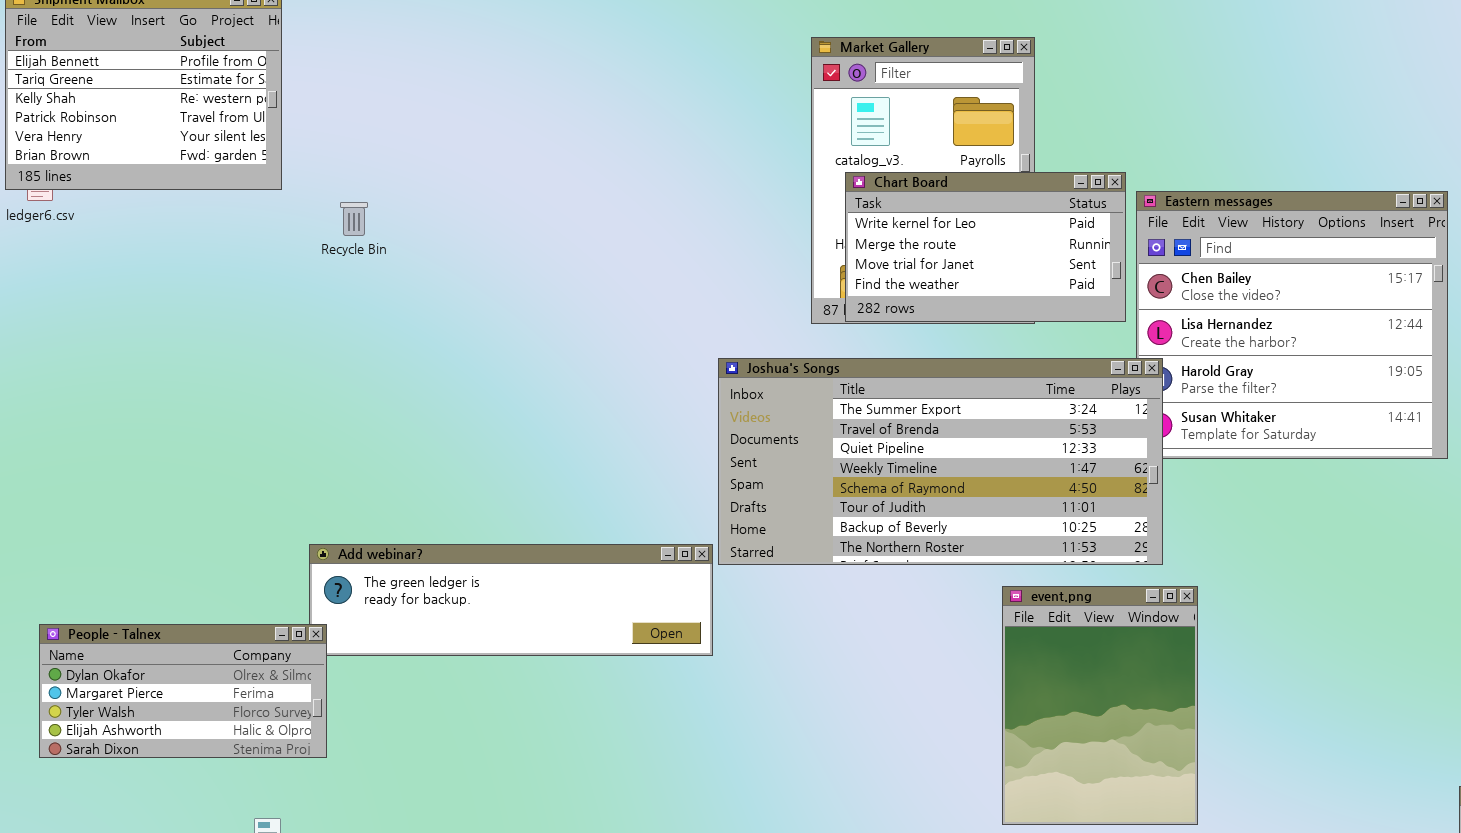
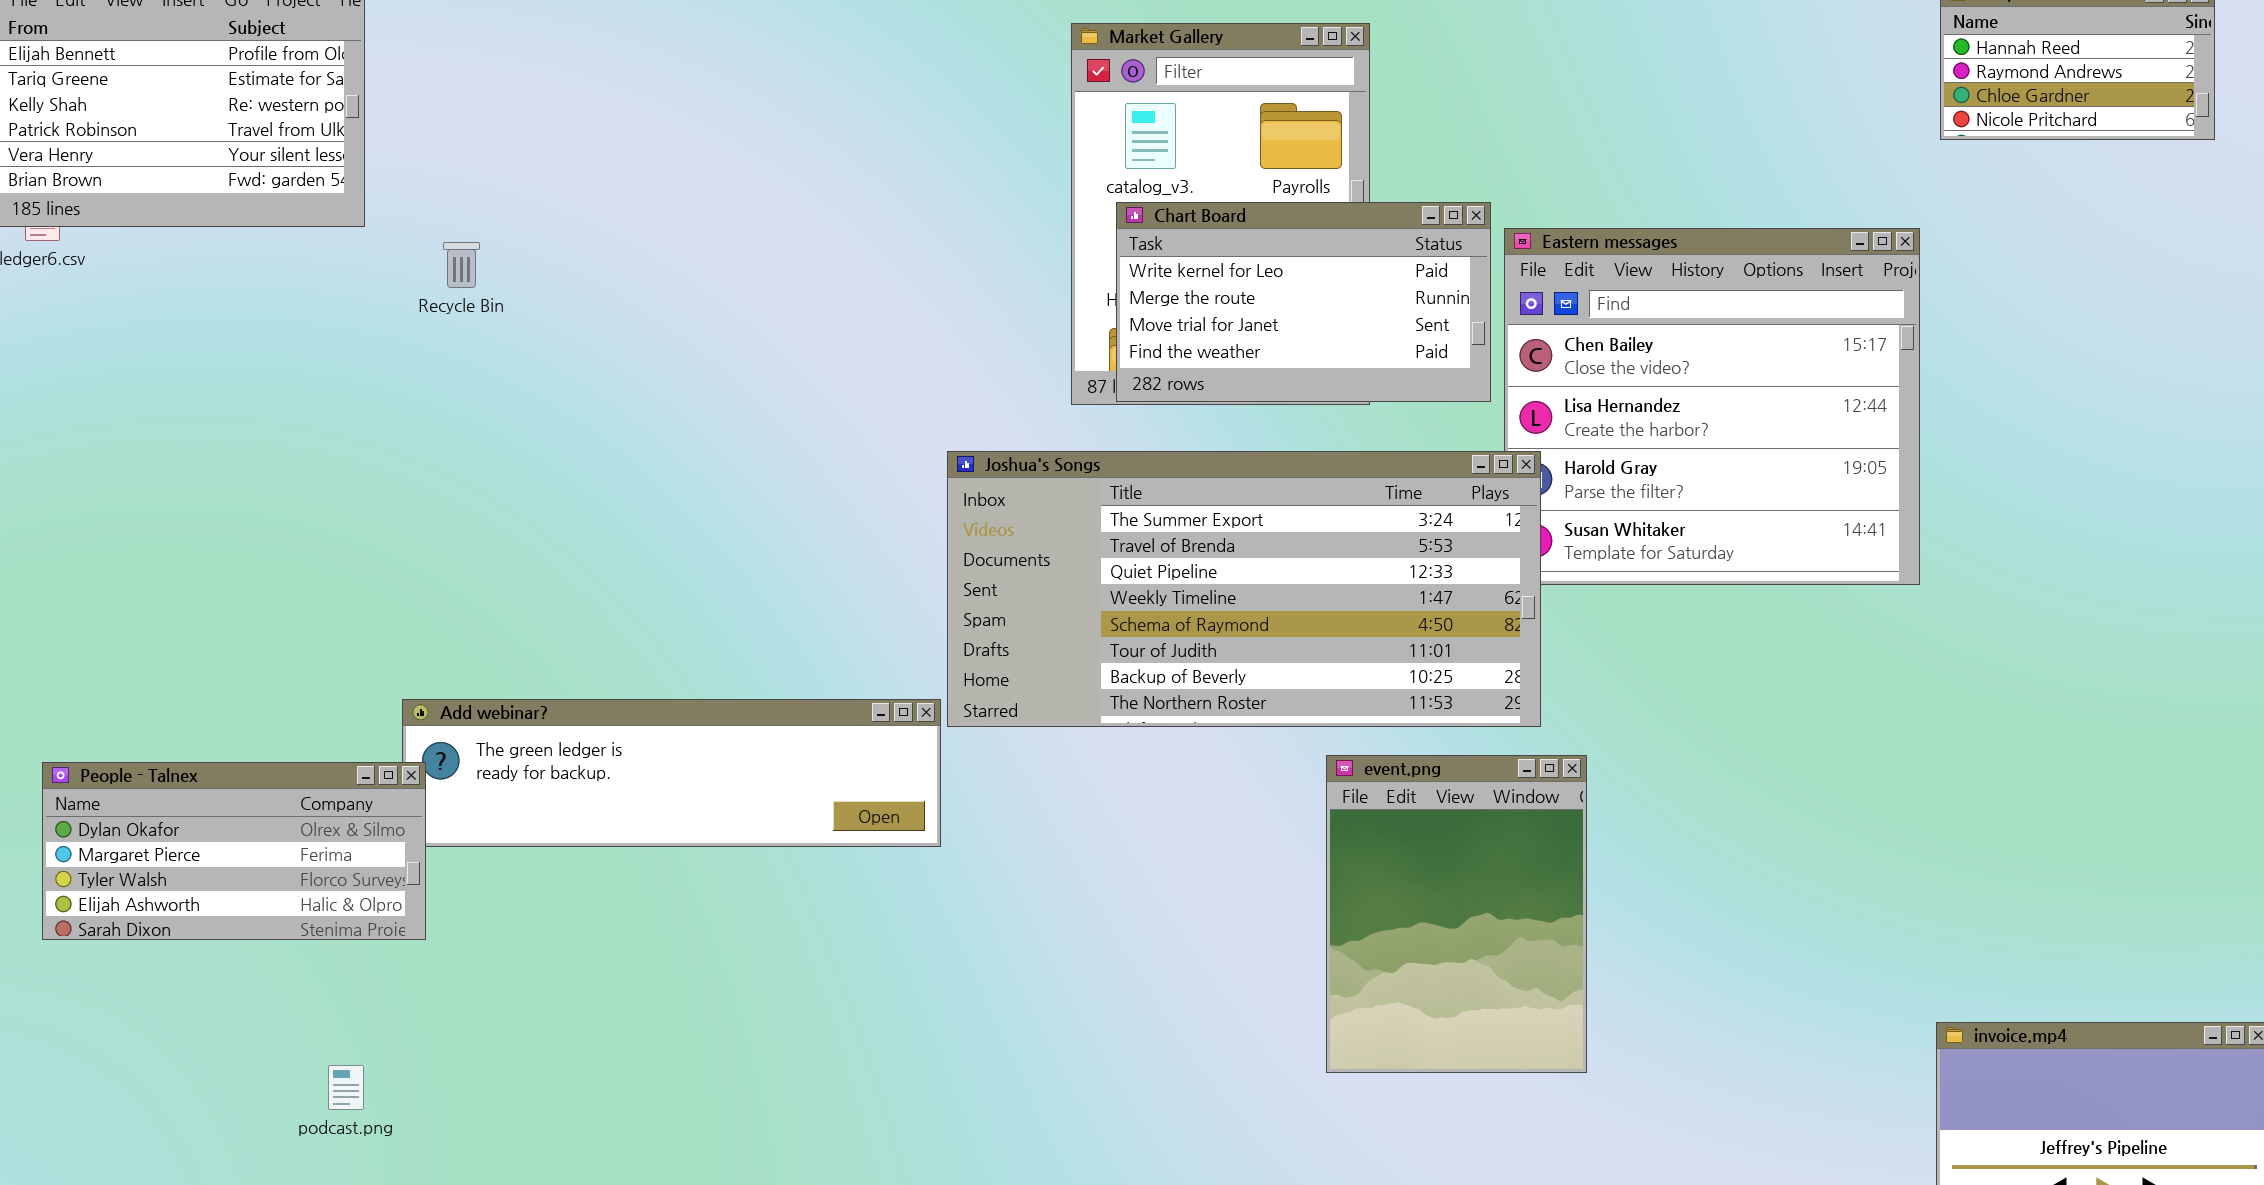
People - Talnex: [39,624,327,758] -> [42,762,426,940], moved

